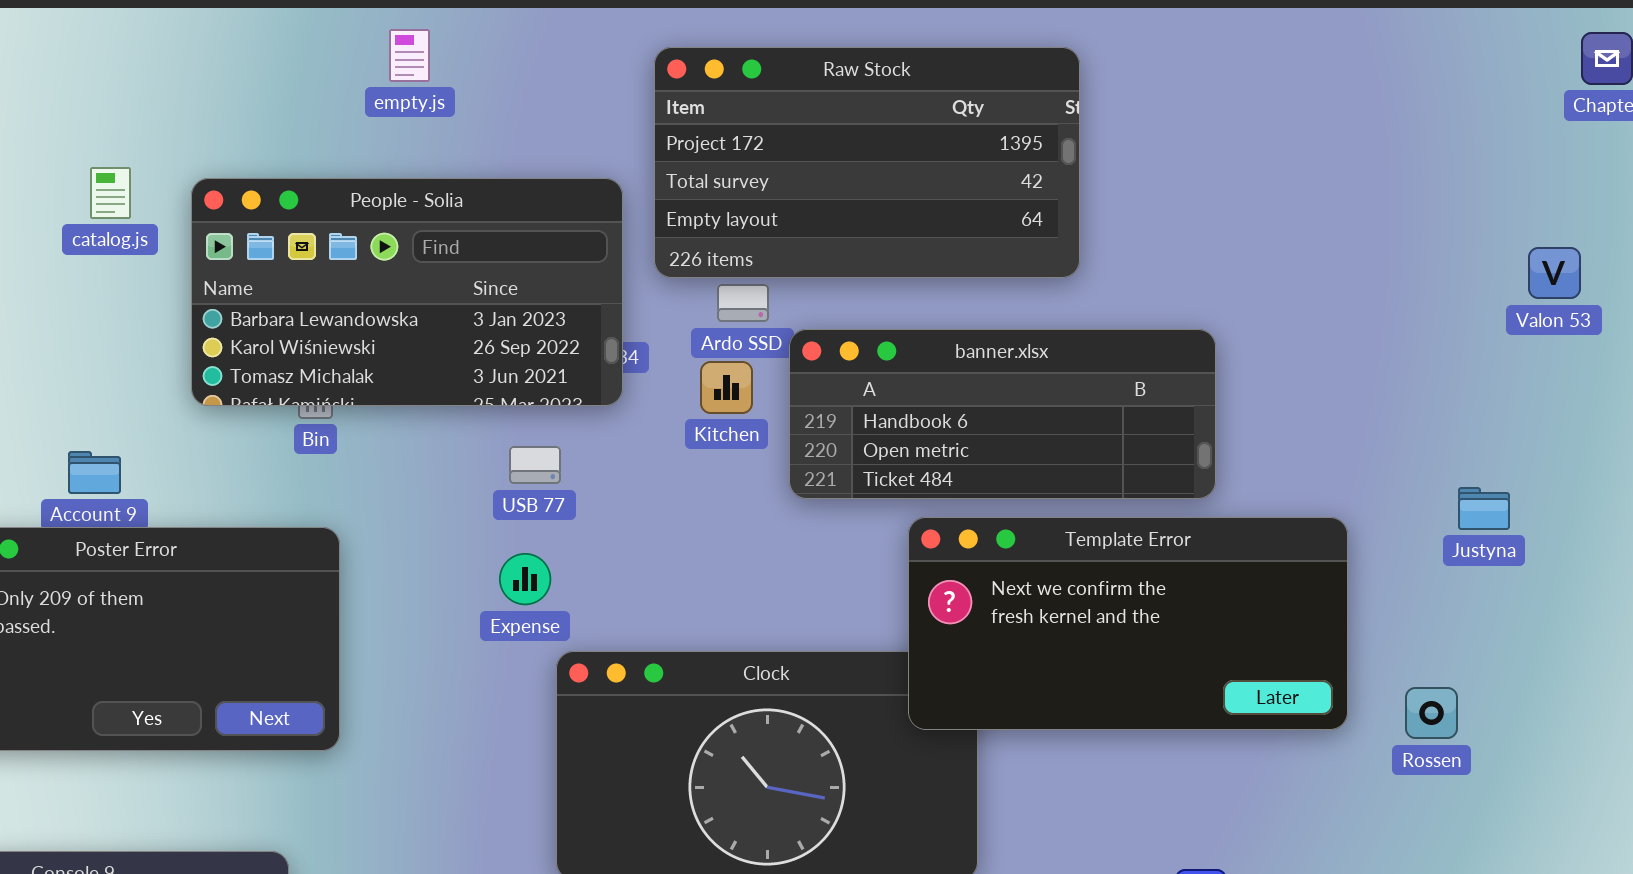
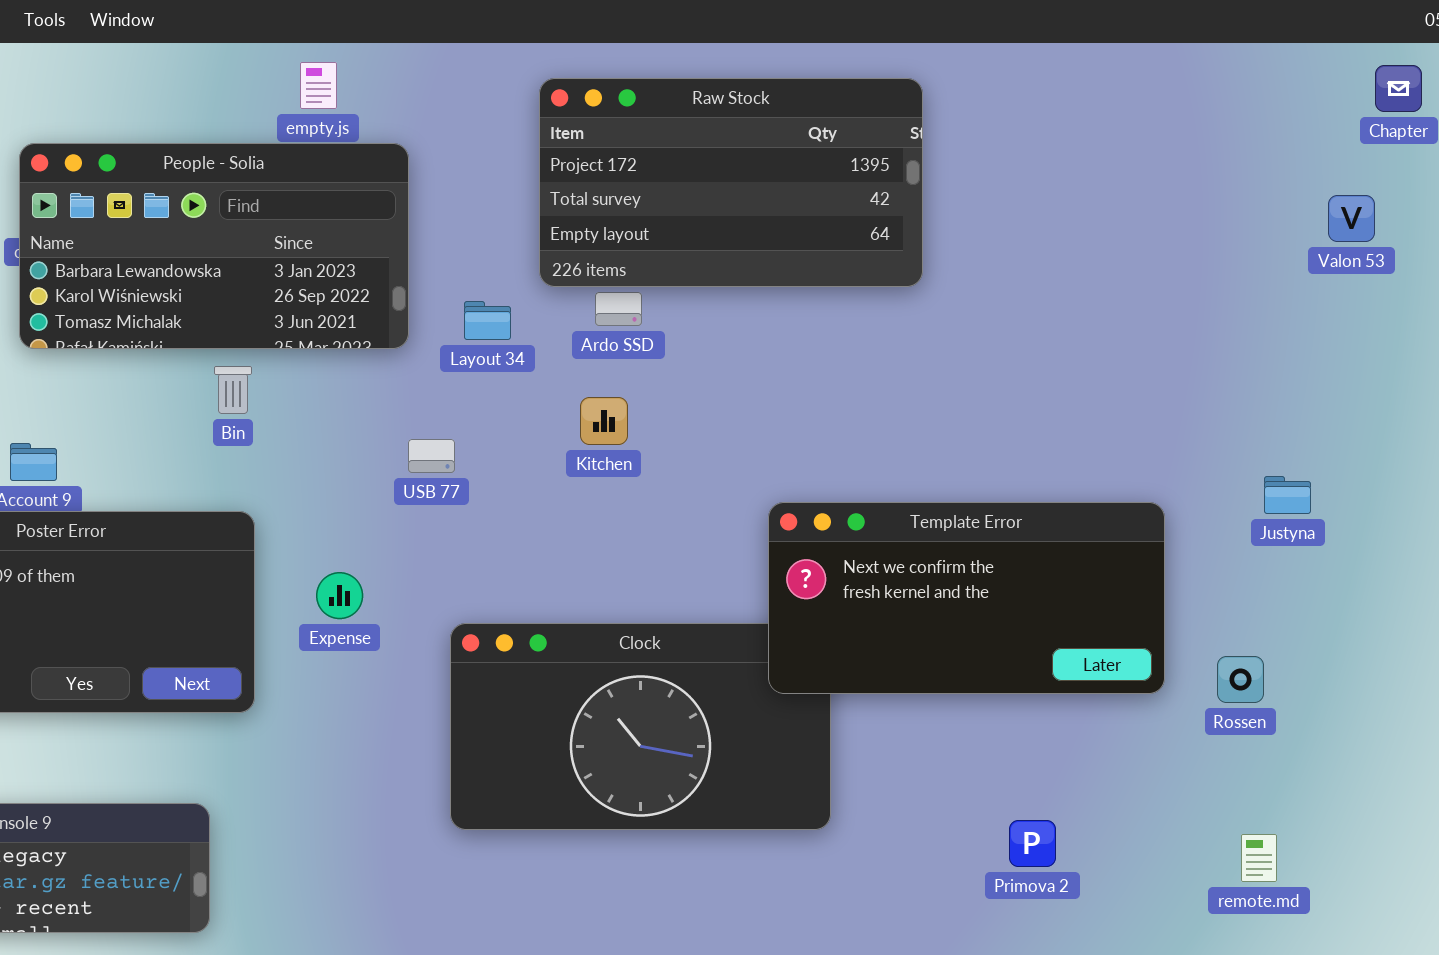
People - Solia: [191,178,623,406] -> [19,143,409,349], moved
Valon 53: [1528,247,1581,299] -> [1328,195,1375,242], moved
banner.xlsx: [789,329,1216,499] -> none, closed
Kitchen: [700,361,753,414] -> [580,397,628,445], moved
Expense: [499,553,551,605] -> [316,572,363,619], moved

